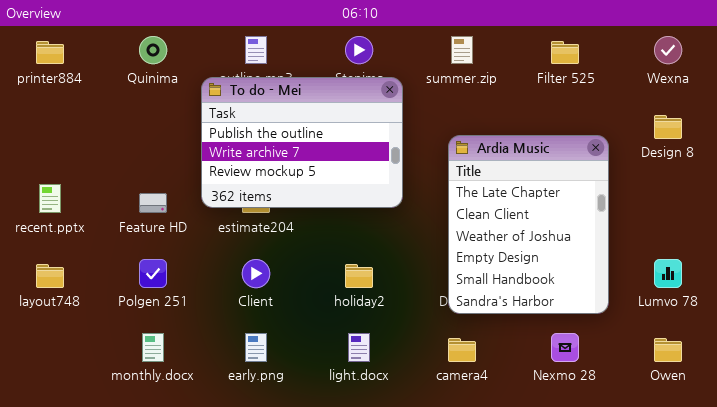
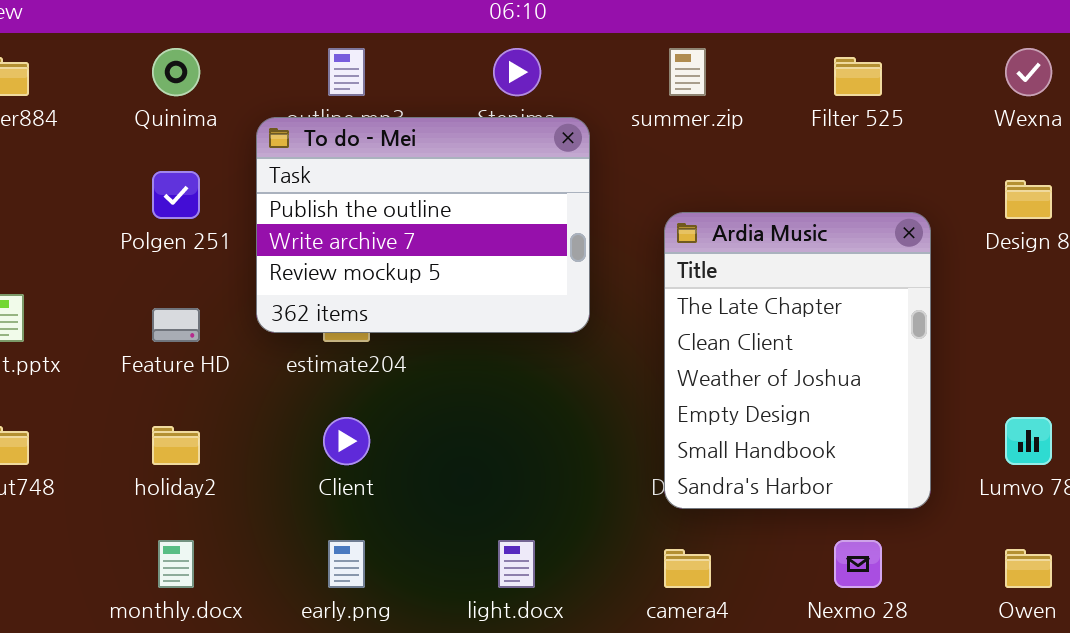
Polgen 251: [139,259,167,288] -> [152,171,200,219], moved
holiday2: [345,264,373,288] -> [152,426,200,465], moved

